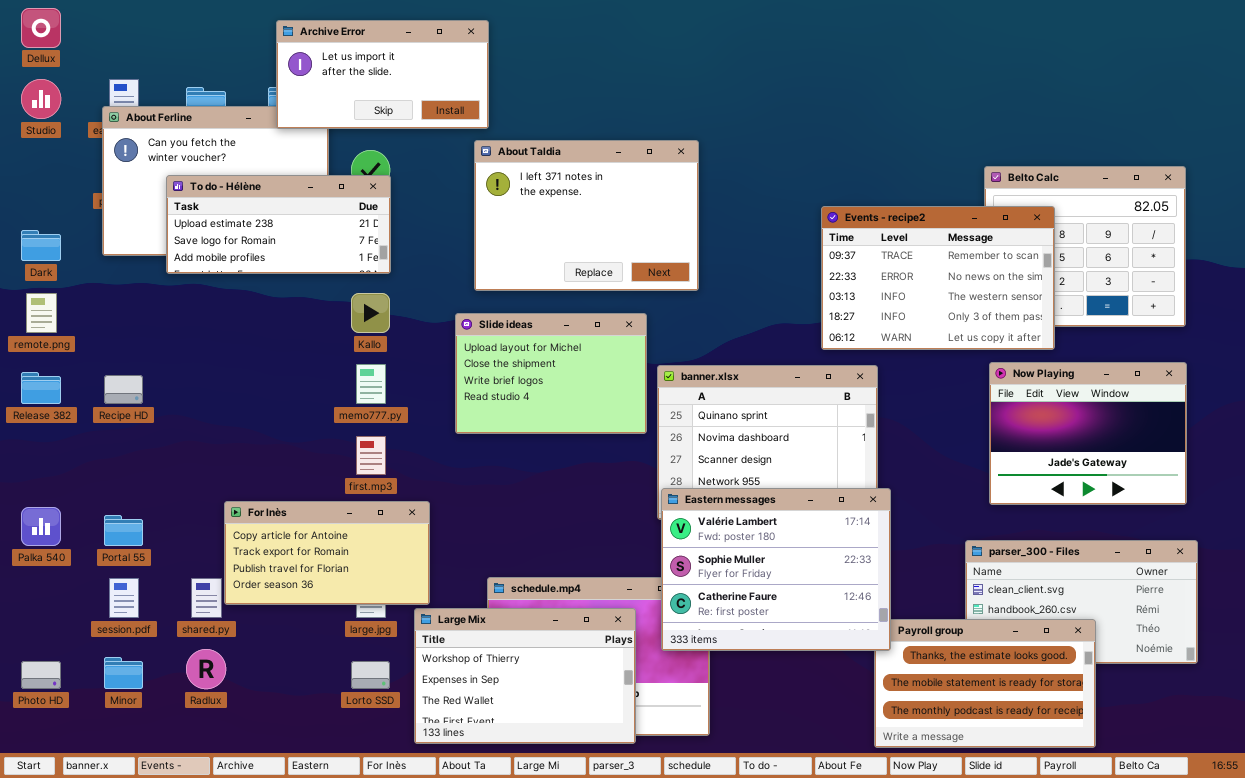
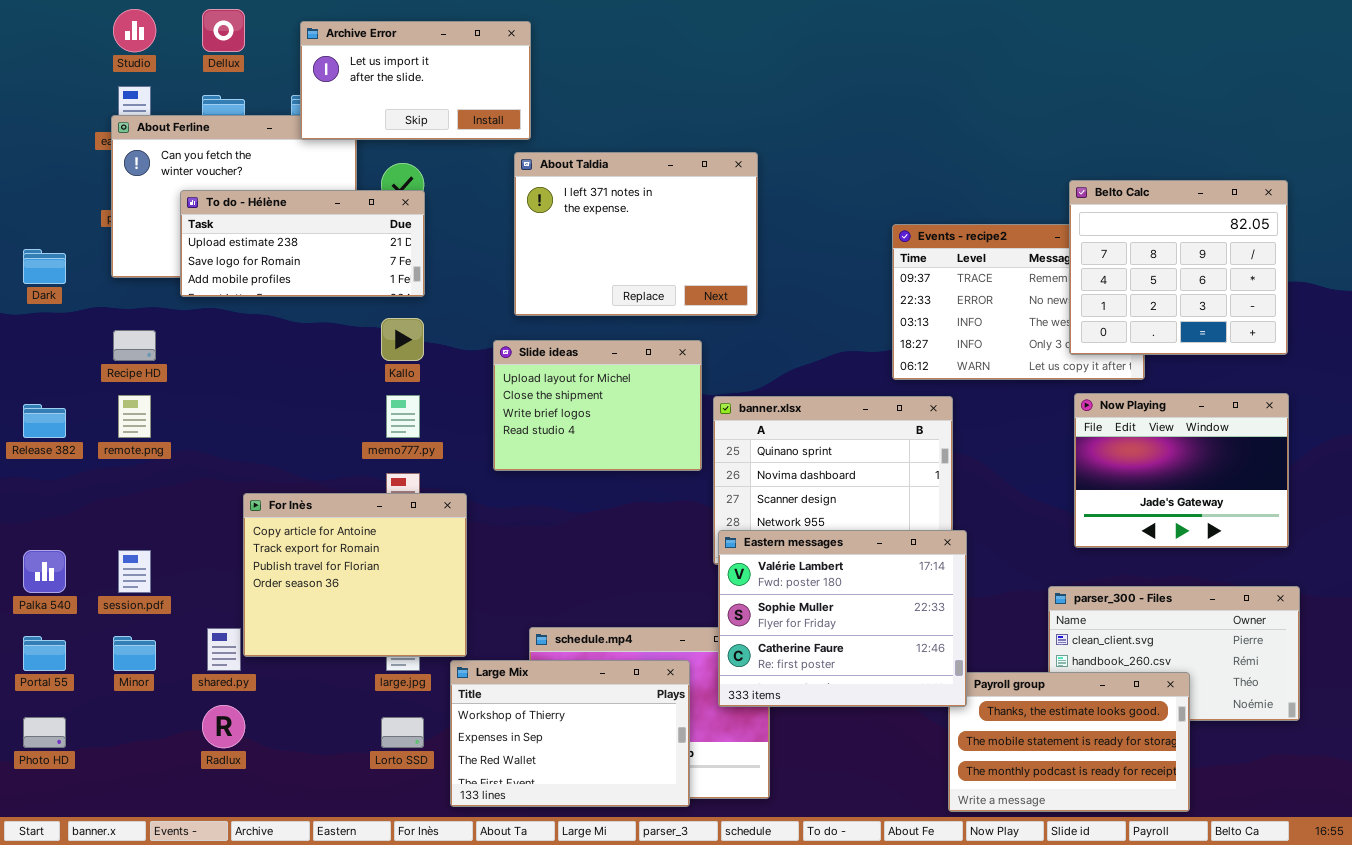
Dellux: [21,8,61,48] -> [202,9,245,52], moved
Studio: [21,79,61,119] -> [113,9,156,52], moved
Belto Calc: [984,166,1186,327] -> [1069,180,1288,355], raised
remote.png: [26,293,57,333] -> [118,395,151,438], moved
Recipe HD: [104,375,143,404] -> [113,330,156,361], moved
For Inès: [224,501,430,605] -> [243,493,467,657], resized
Portal 55: [104,515,143,546] -> [23,636,66,671], moved
session.pdf: [109,578,139,618] -> [118,550,151,593], moved
Minor: [104,657,143,689] -> [113,636,156,671], moved

